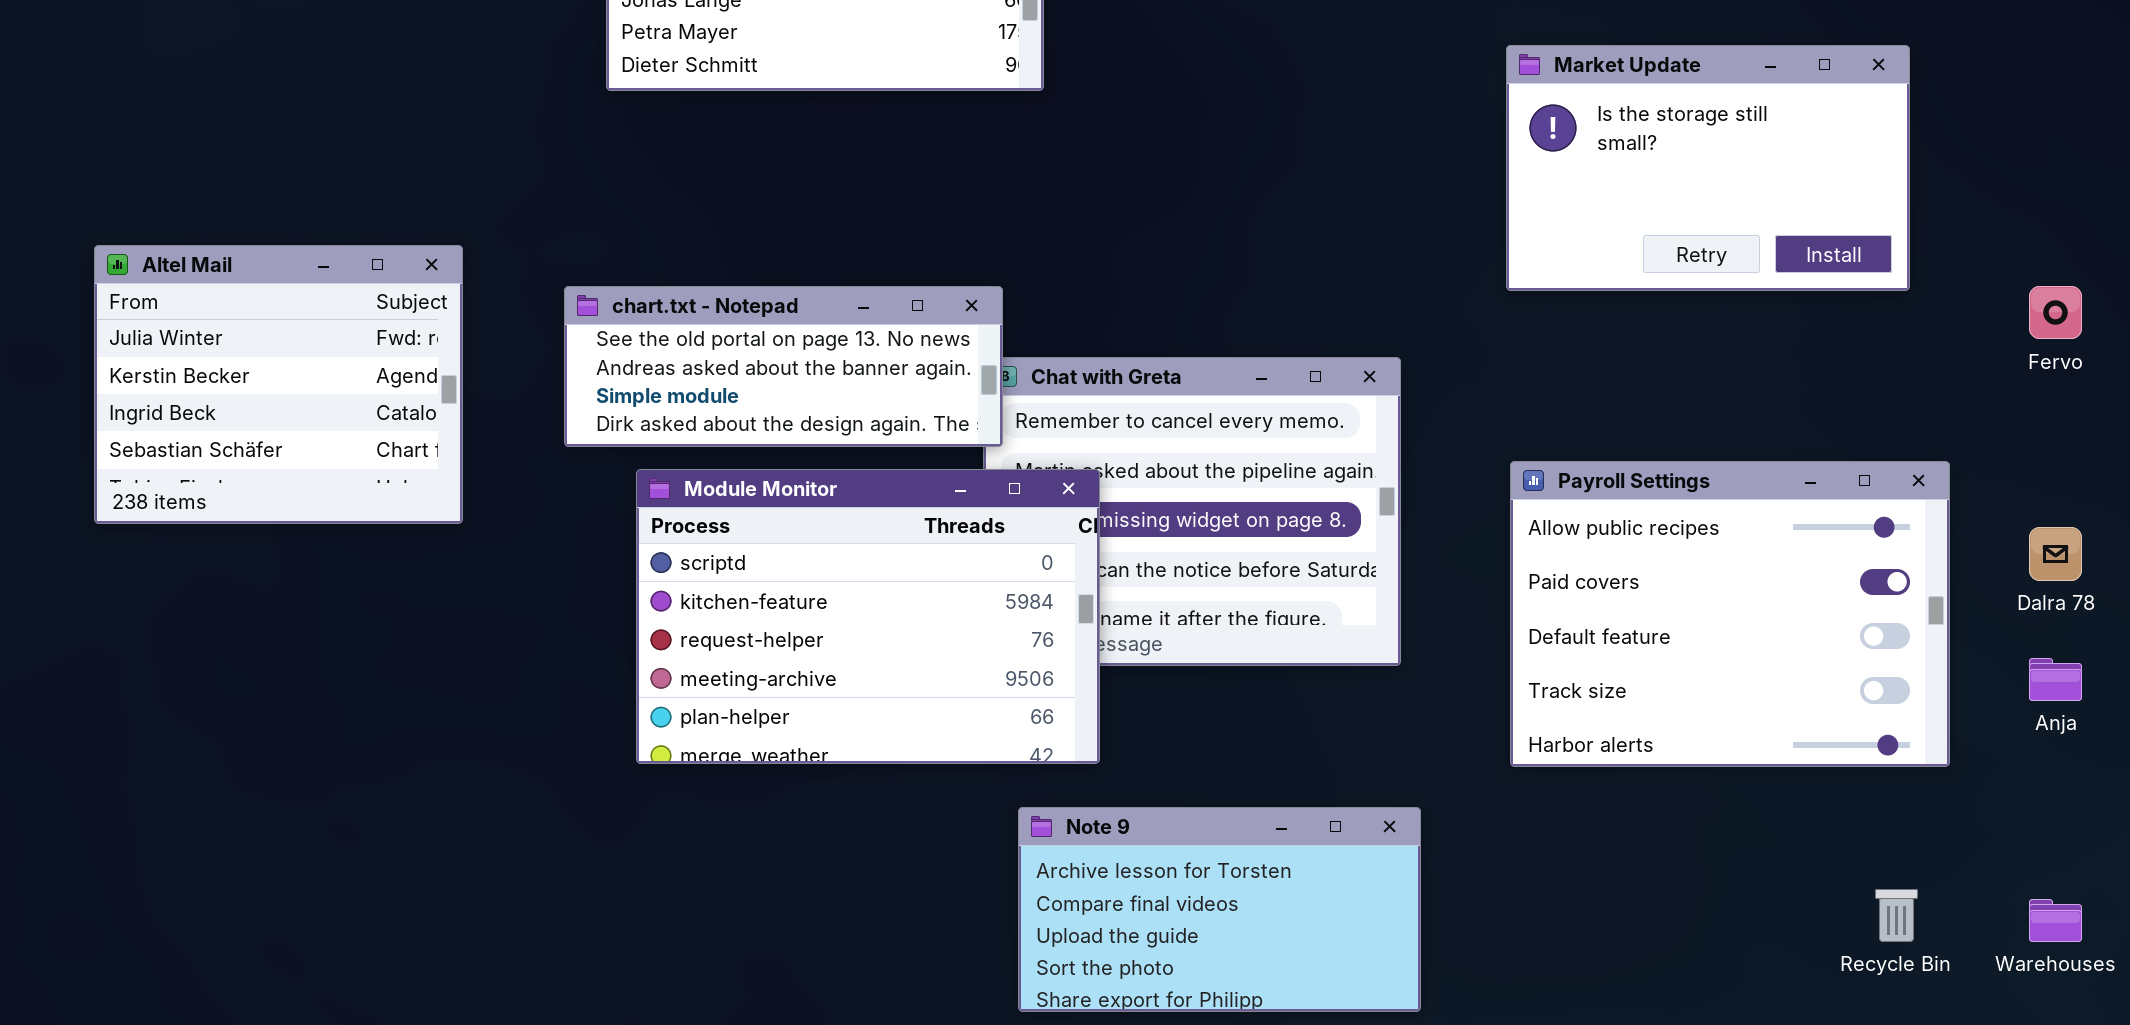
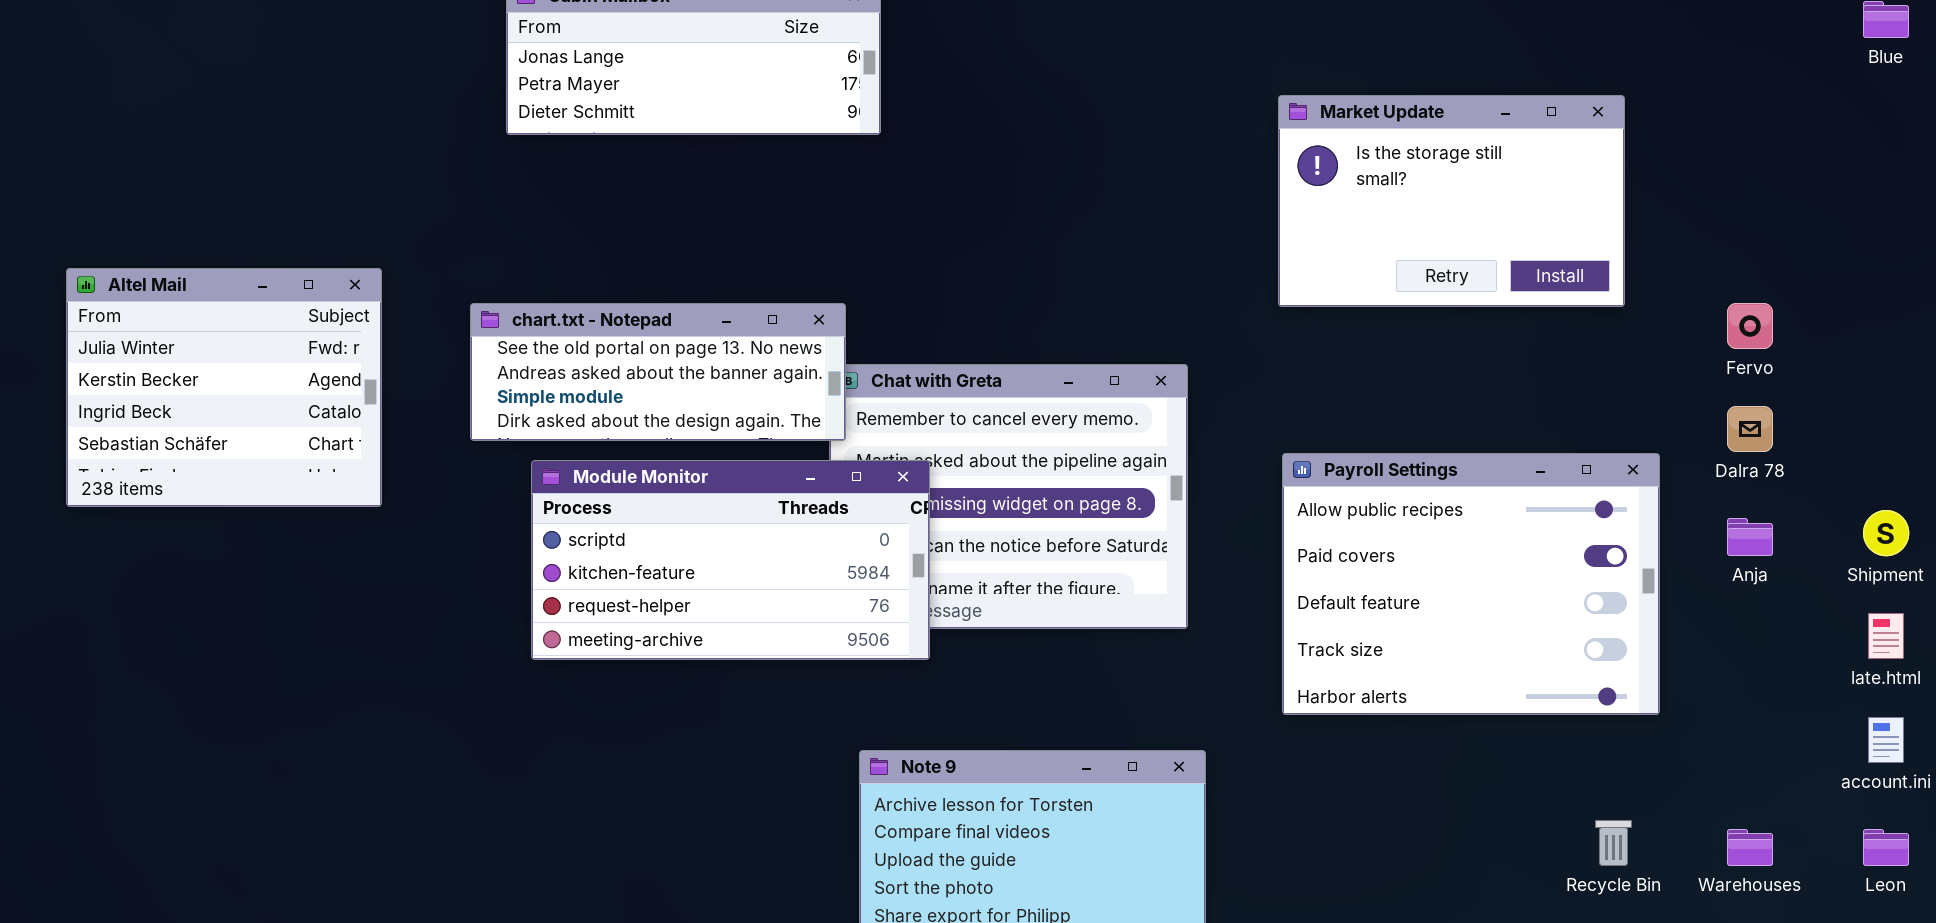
Module Monitor: [636,469,1100,764] -> [531,460,930,660], resized
Dalra 78: [2029,527,2082,581] -> [1727,406,1773,452], moved
Anja: [2029,658,2082,701] -> [1727,518,1773,556], moved

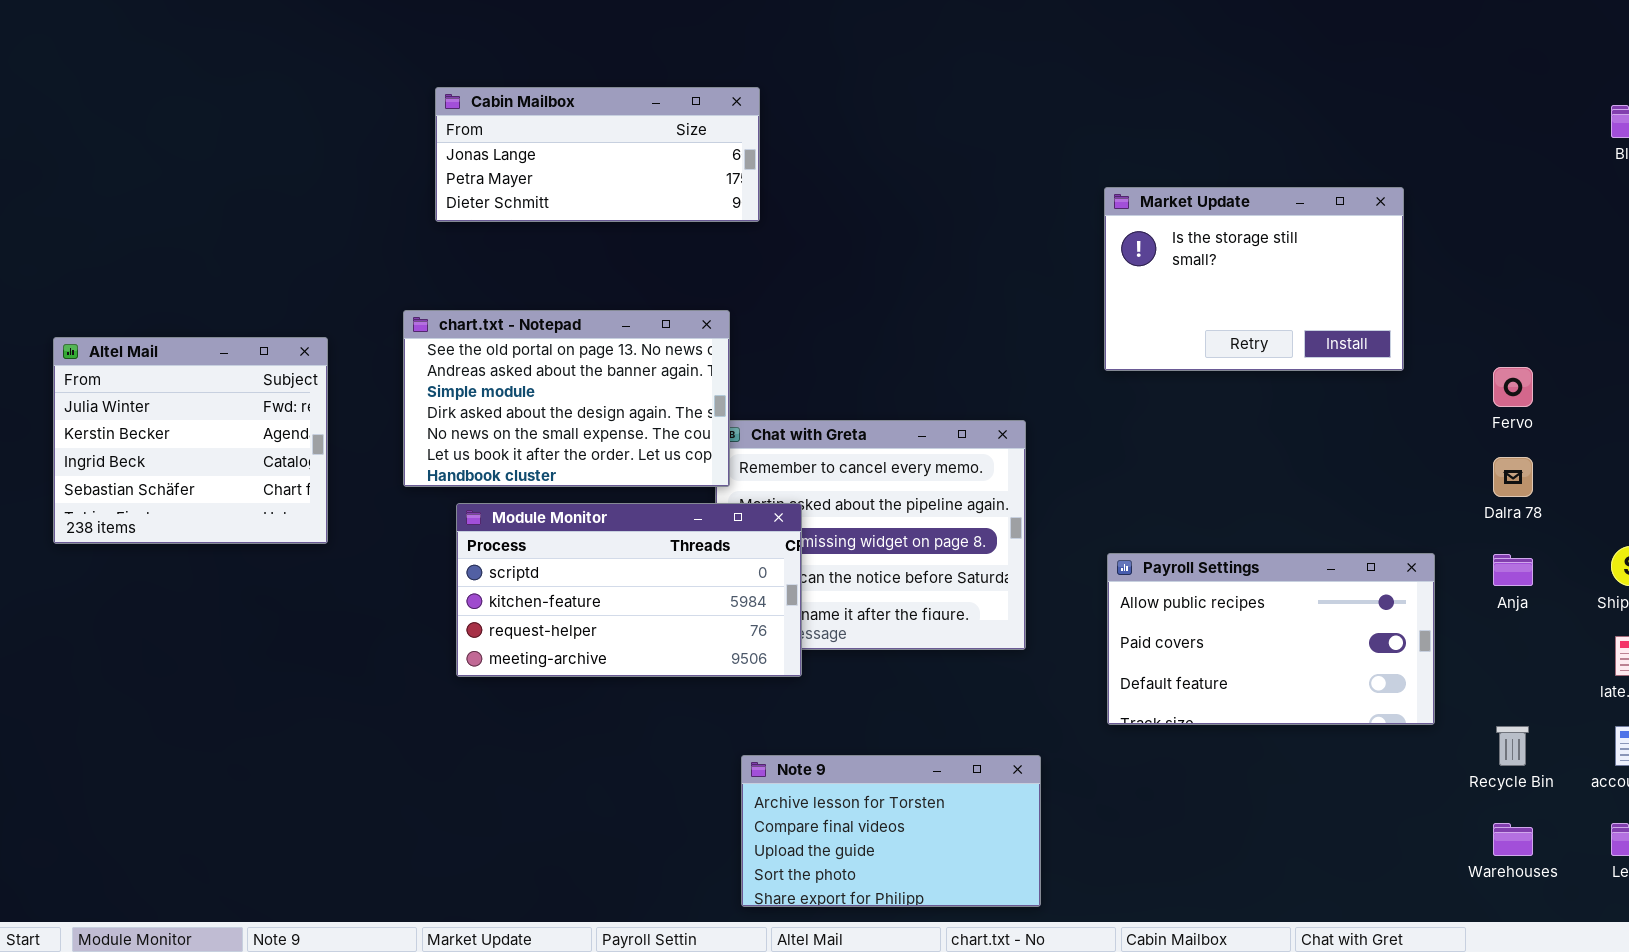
chart.txt - Notepad: [470,303,846,441] -> [403,310,730,487], resized
Payroll Settings: [1282,453,1660,715] -> [1107,553,1435,725], resized
Recycle Bin: [1595,820,1632,866] -> [1496,726,1529,766], moved

